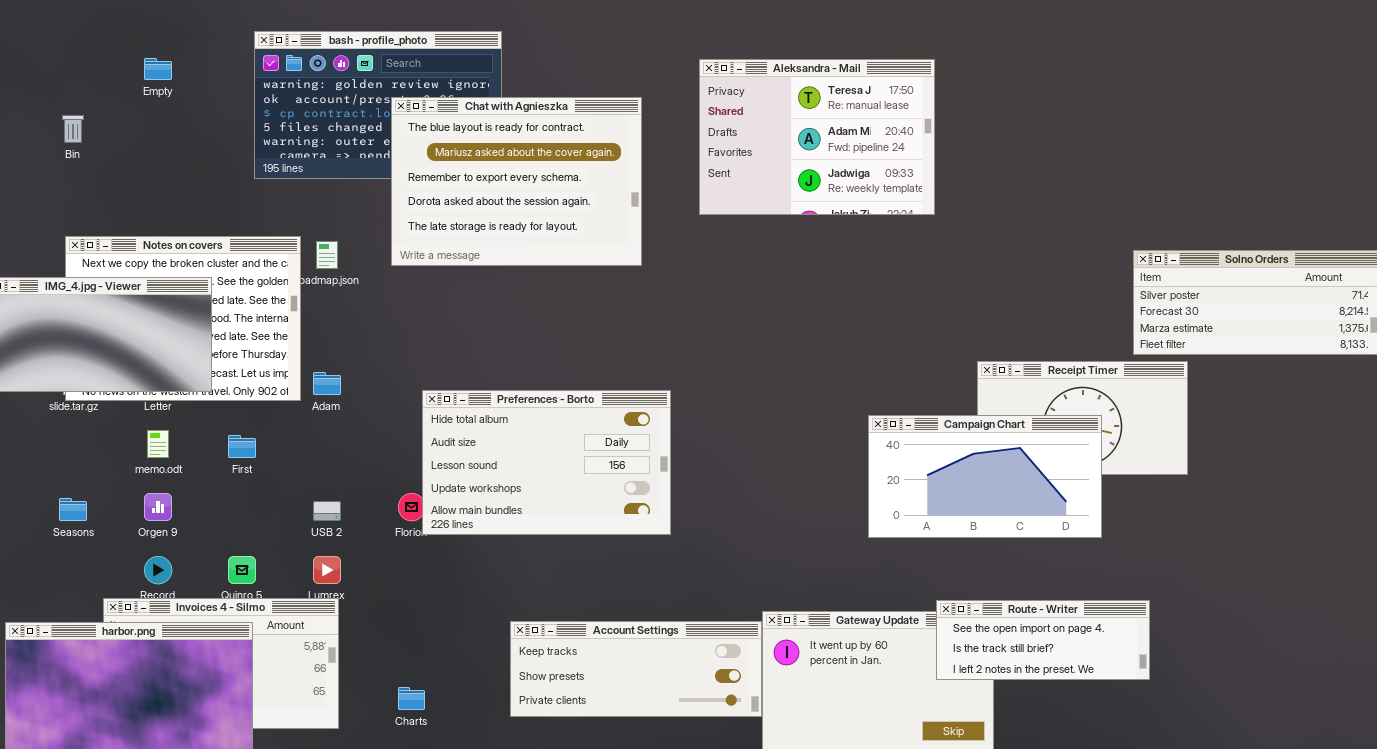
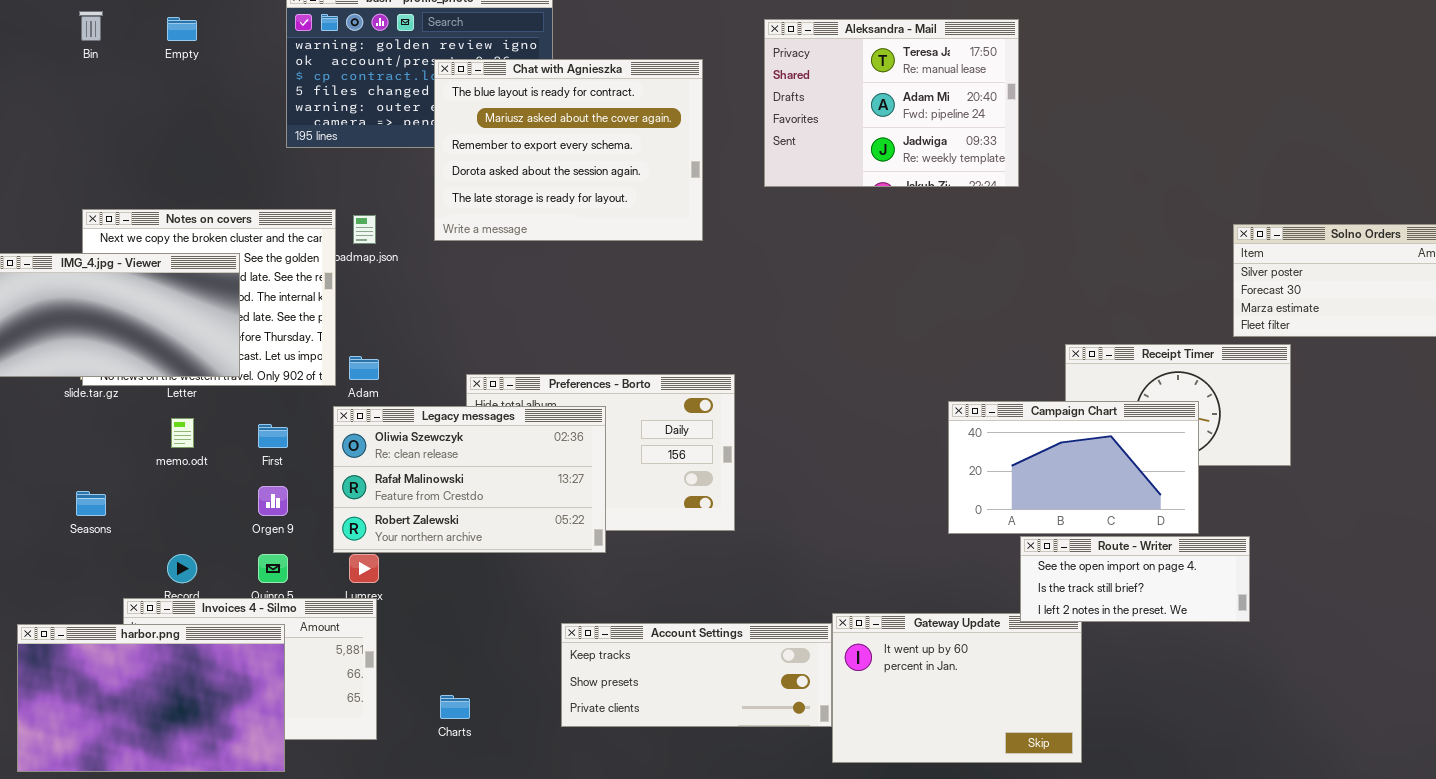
Bin: [62,115,84,143] -> [79,11,103,41], moved
Legacy messages: none -> [333,406,606,553], opened
Orgen 9: [144,493,172,521] -> [258,486,288,516], moved
Route - Writer: [936,600,1150,680] -> [1020,536,1250,622], moved

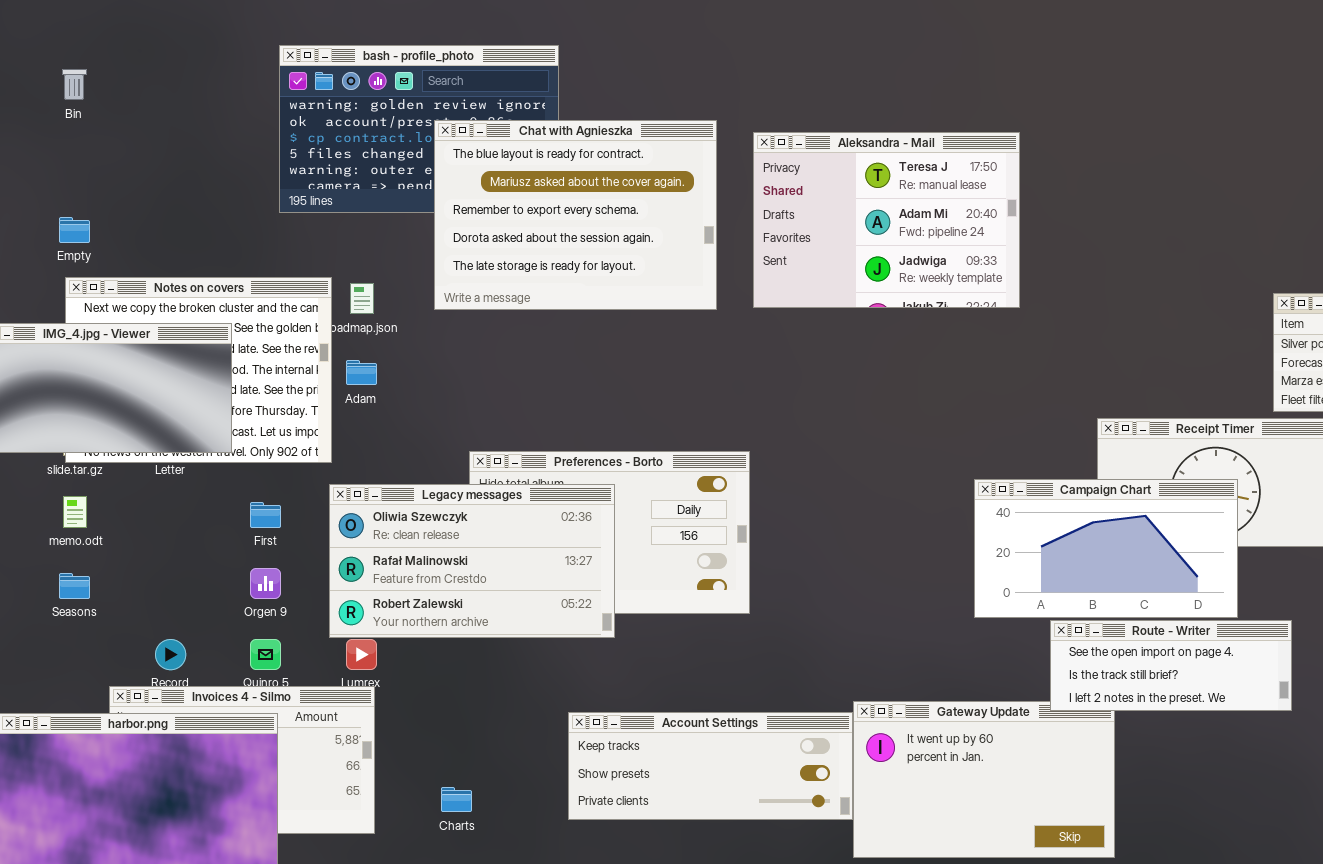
Empty: [167,17,197,41] -> [59,217,90,243], moved
Aleksandra - Mail: [764,19,1019,187] -> [753,132,1020,308], moved
Adam: [349,356,379,380] -> [346,360,377,385], moved
memo.odt: [171,418,194,448] -> [63,496,87,528], moved

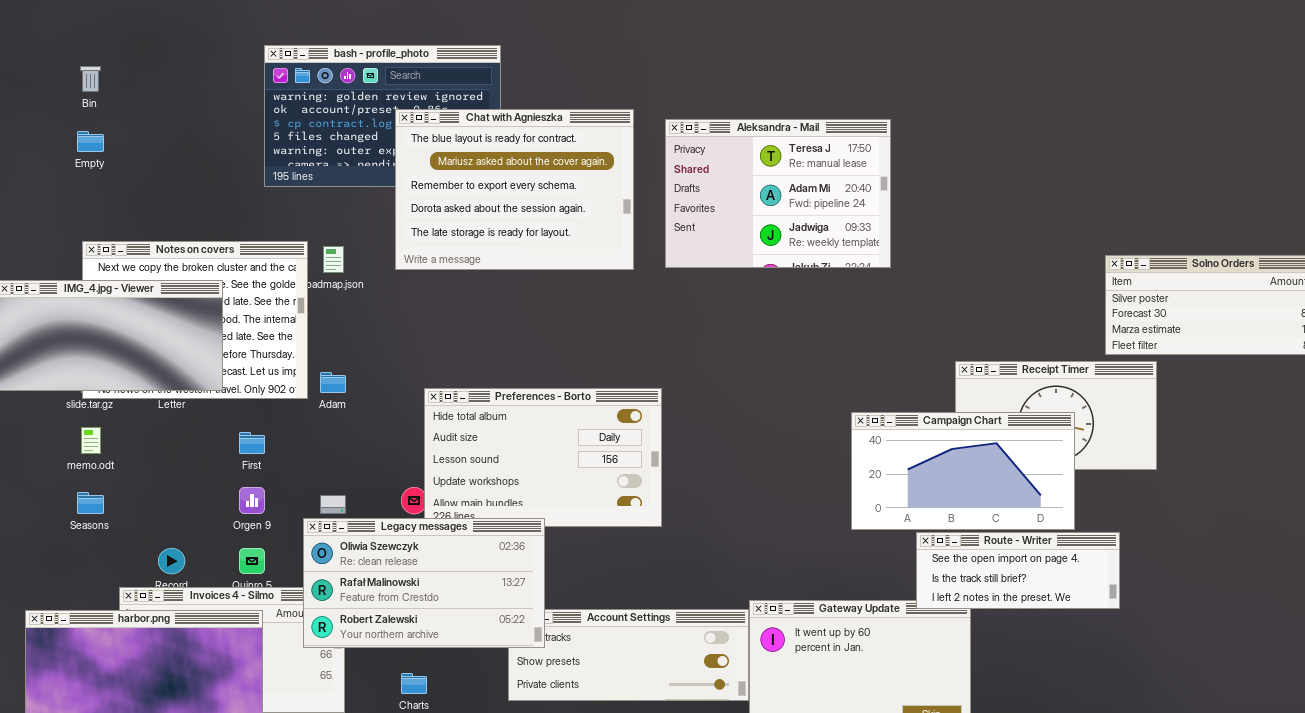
Empty: [59,217,90,243] -> [77,131,104,152], moved
Adam: [346,360,377,385] -> [320,372,346,393], moved
Legacy messages: [329,484,615,638] -> [303,518,545,648], moved

